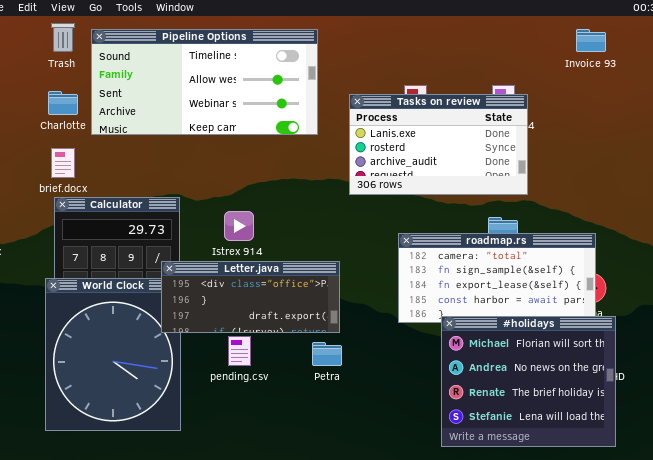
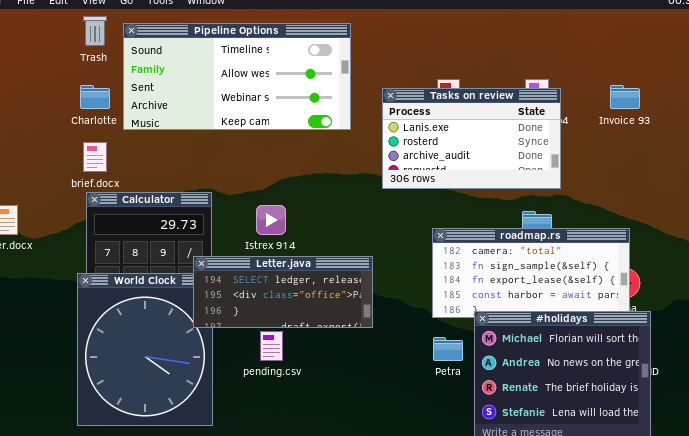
Invoice 93: [576,29,606,52] -> [610,85,640,109], moved
Letter.java: [161,261,340,333] -> [193,256,373,328], scrolled up 1 row
Petra: [312,342,342,366] -> [433,337,463,361], moved

